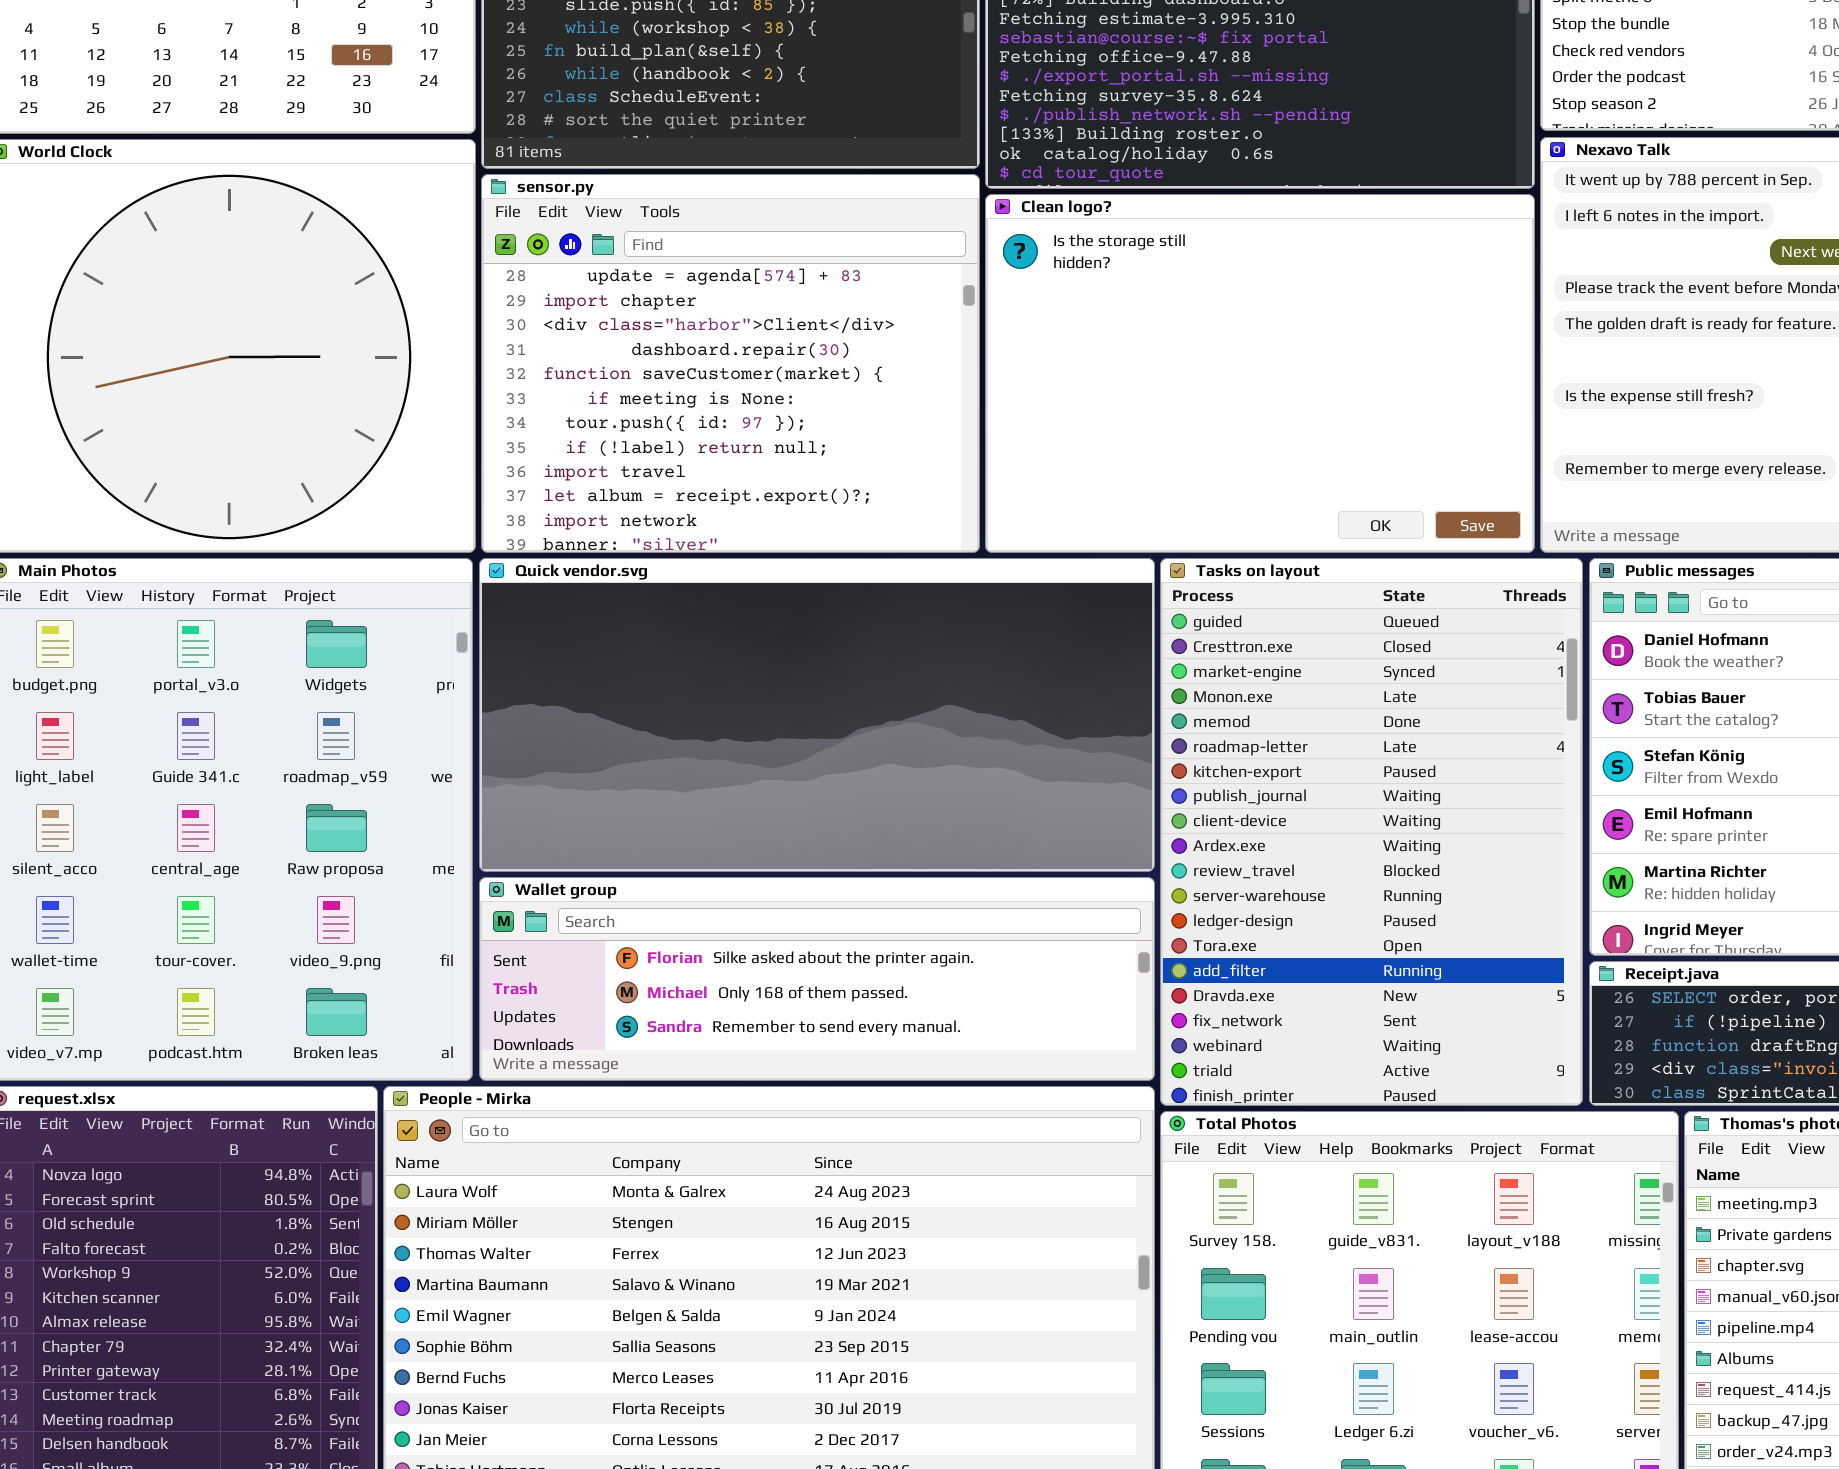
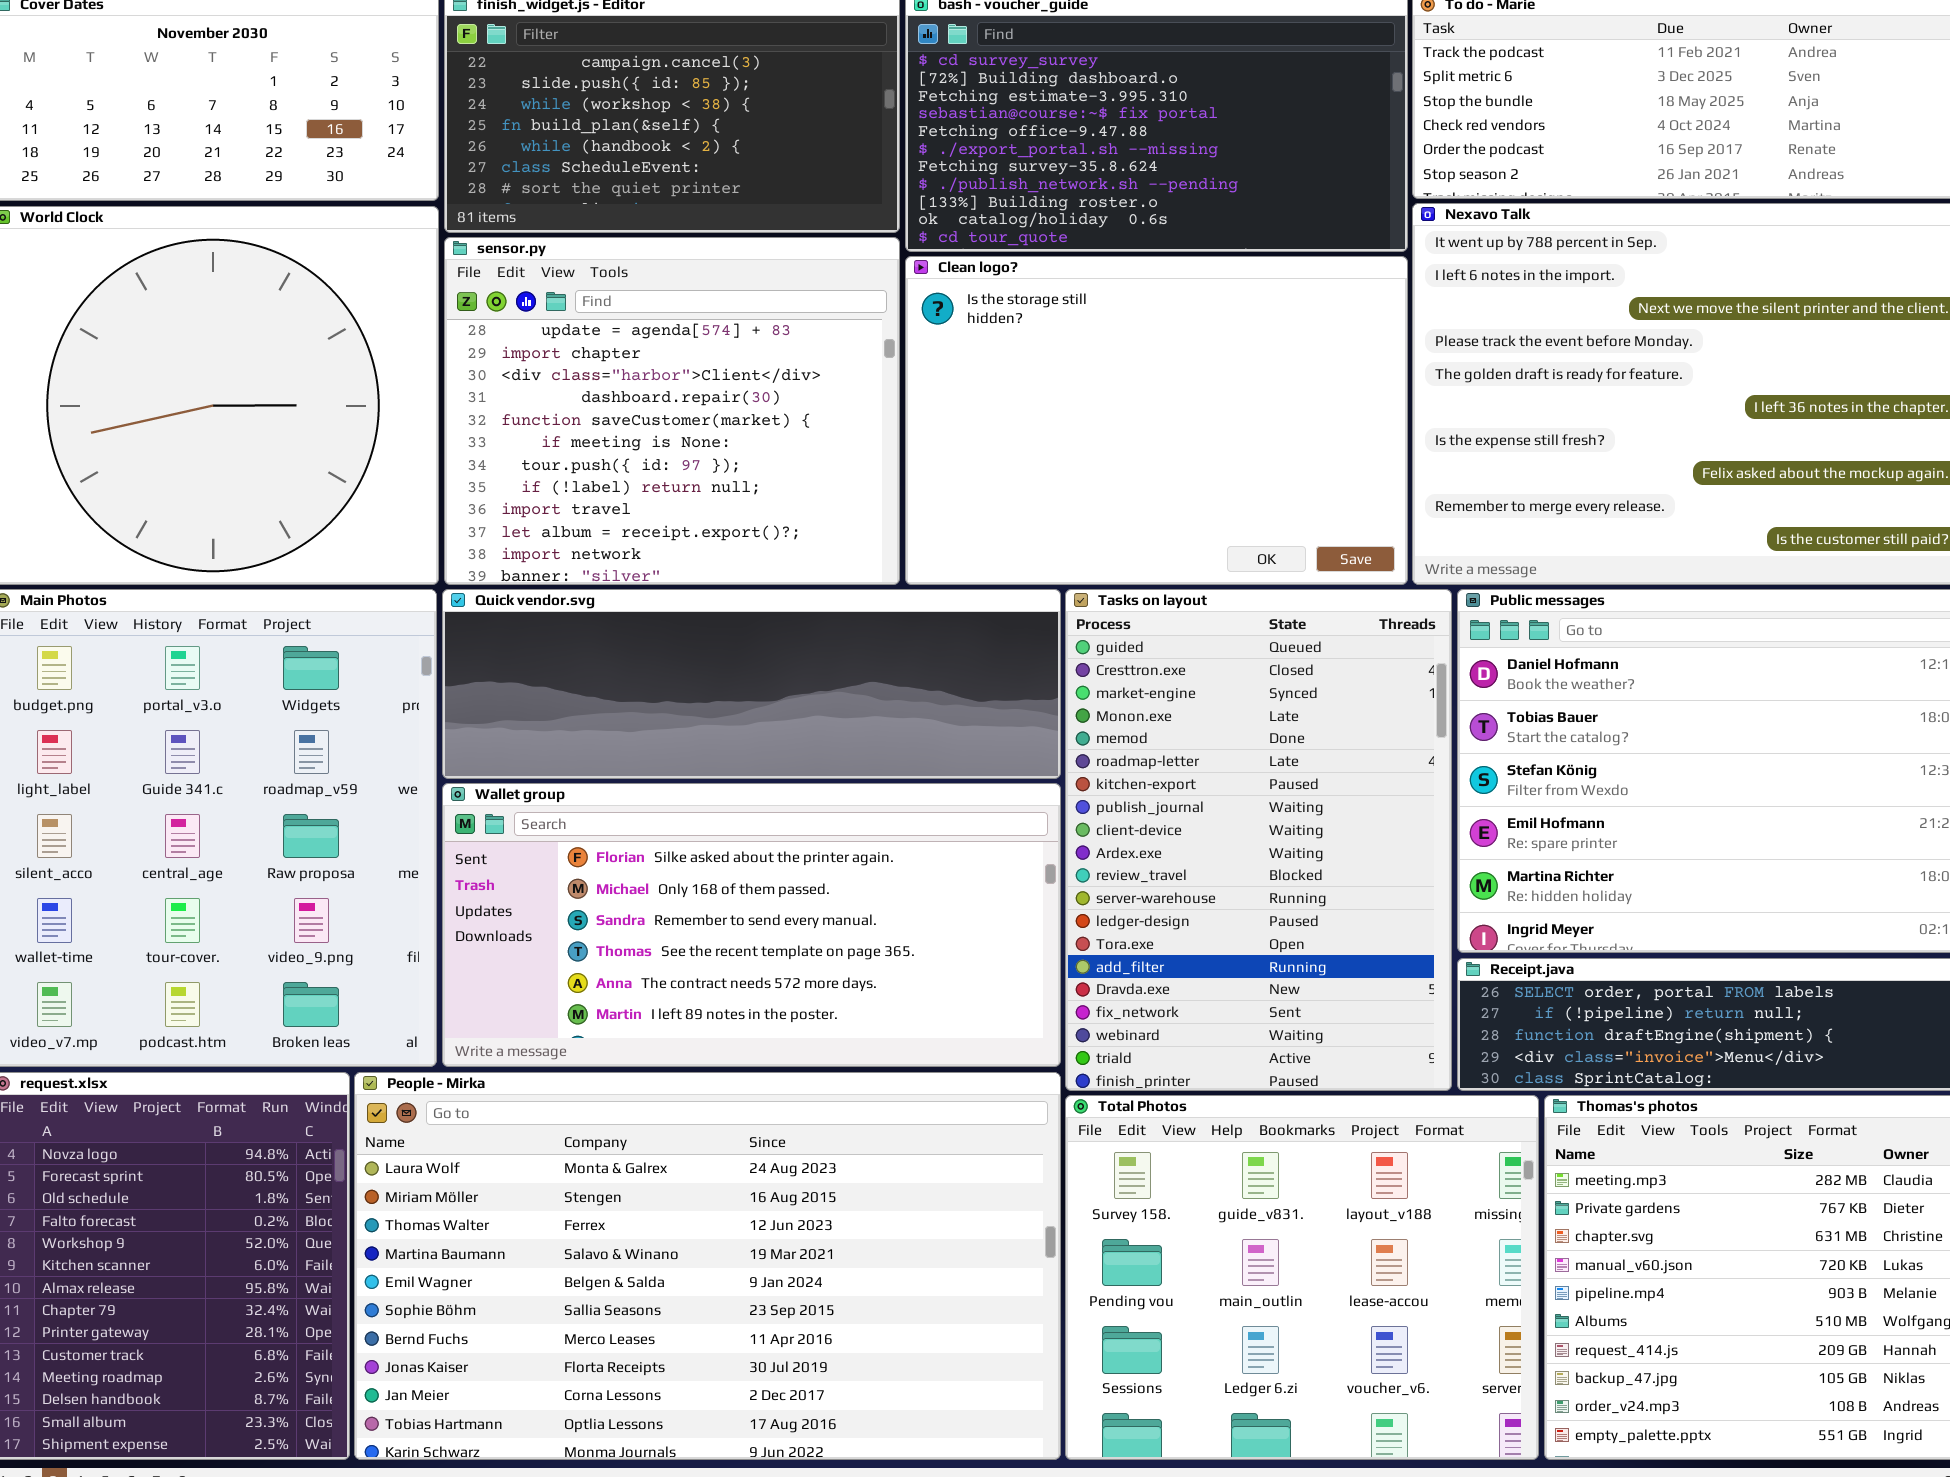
Quick vendor.svg: [479,558,1155,872] -> [442,589,1061,779], resized
Wallet group: [479,877,1155,1081] -> [442,783,1061,1067], resized

